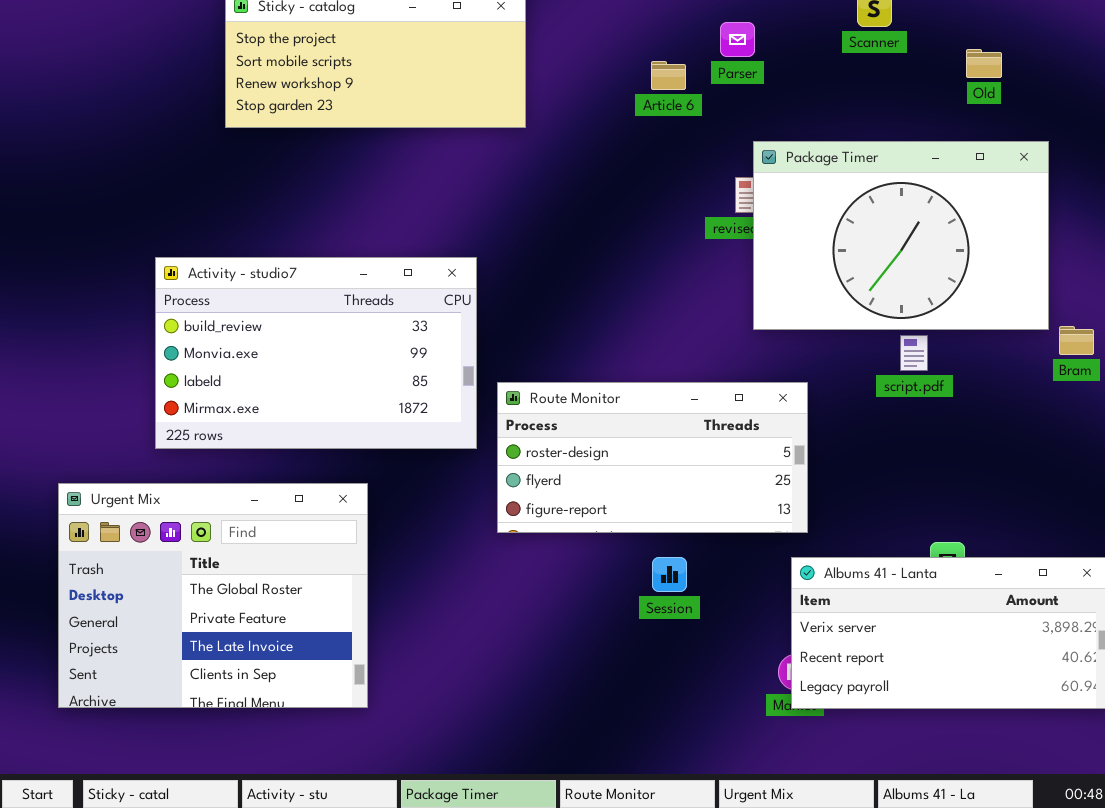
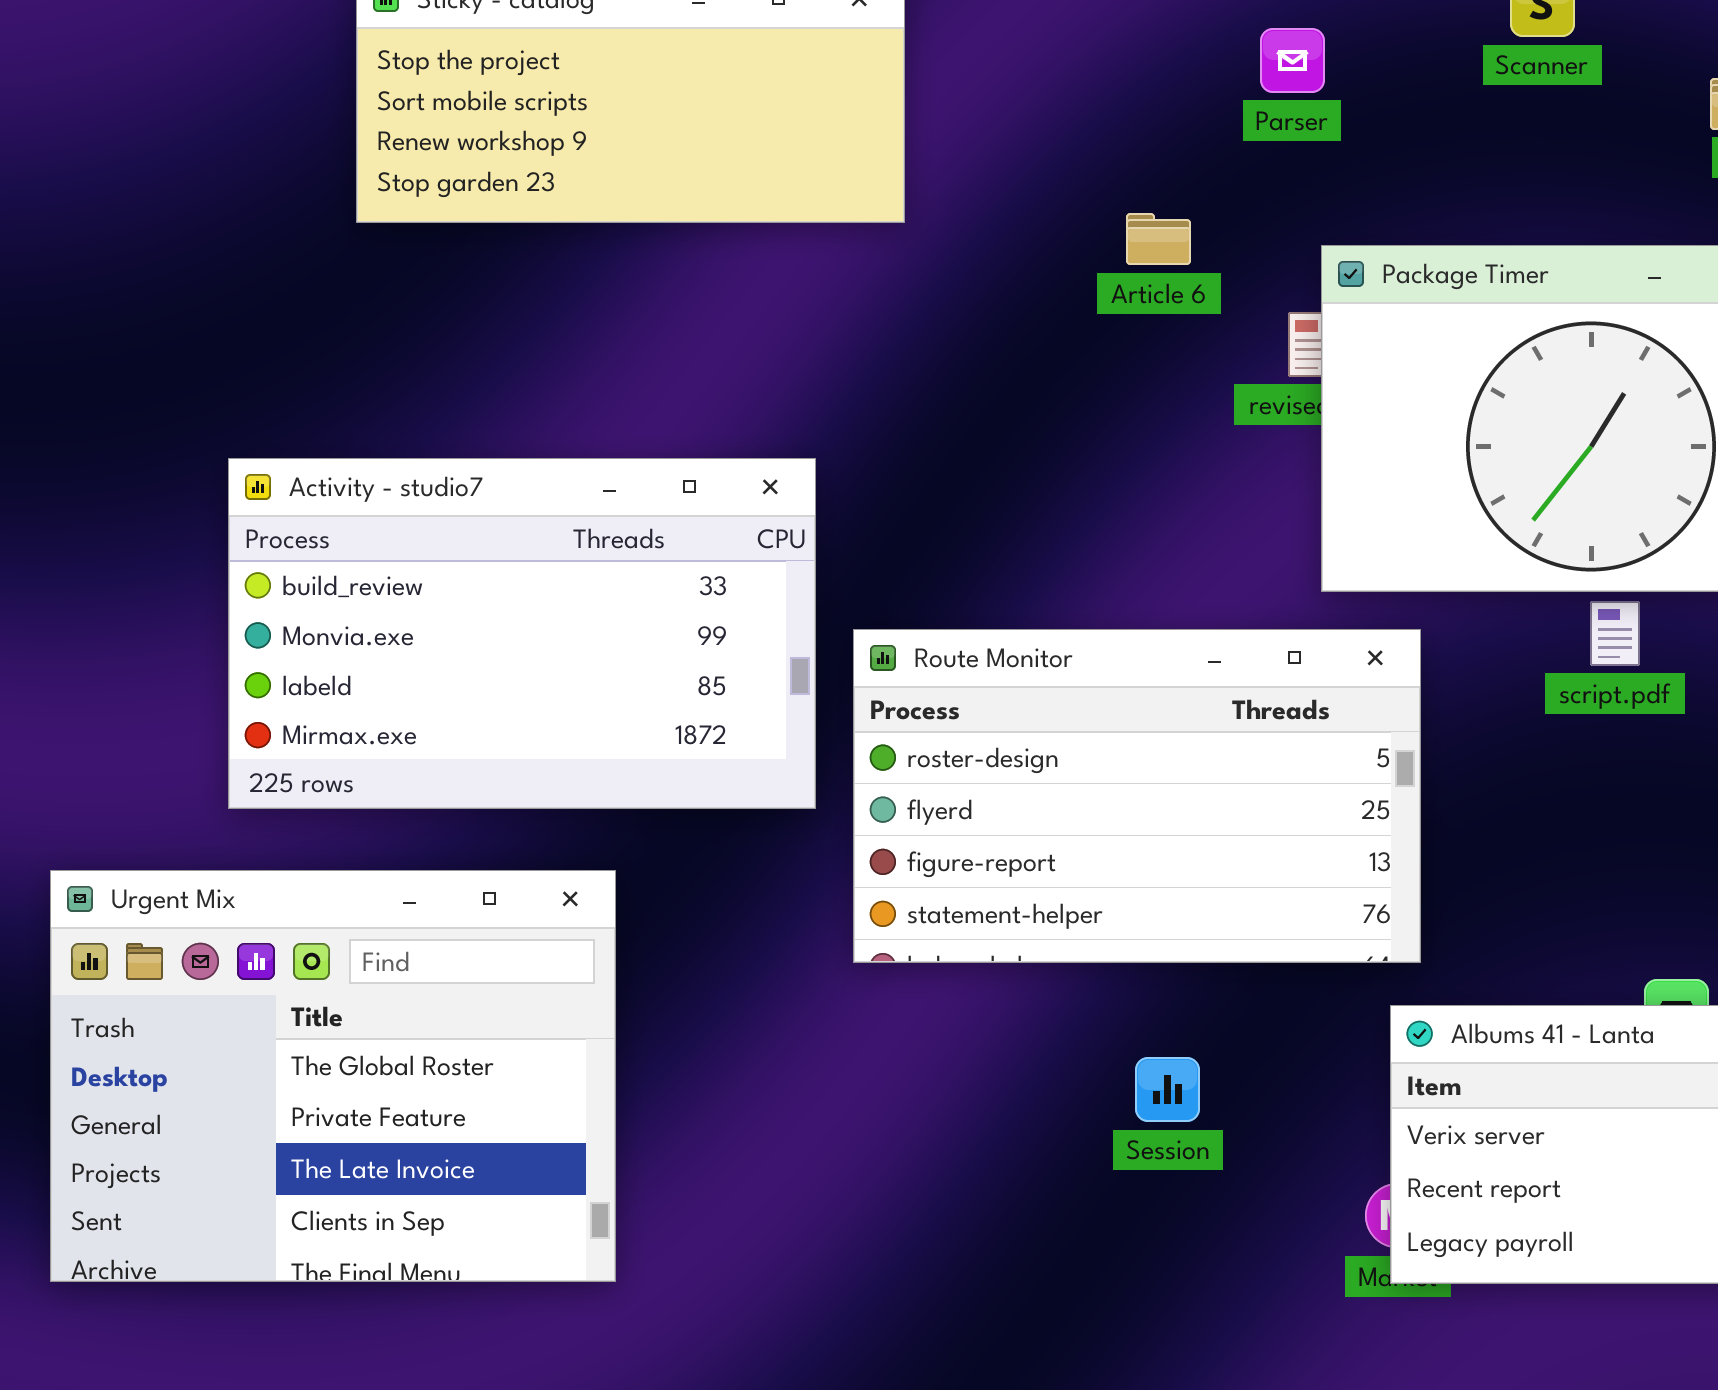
Article 6: [651,61,686,90] -> [1126,213,1191,265], moved
Route Monitor: [497,382,808,533] -> [853,629,1421,963], resized
Session: [652,557,687,592] -> [1135,1057,1200,1122], moved

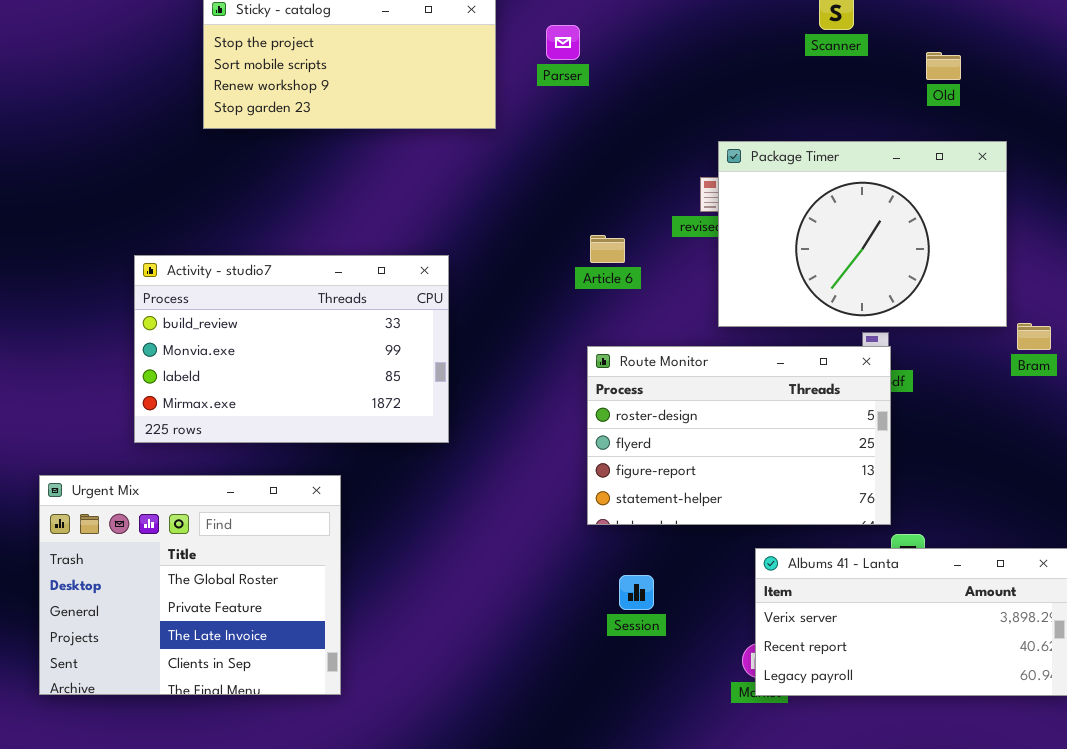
Parser: [1260,28,1325,93] -> [546,25,580,60], moved
Article 6: [1126,213,1191,265] -> [590,235,625,263], moved
Route Monitor: [853,629,1421,963] -> [587,346,891,525], moved

